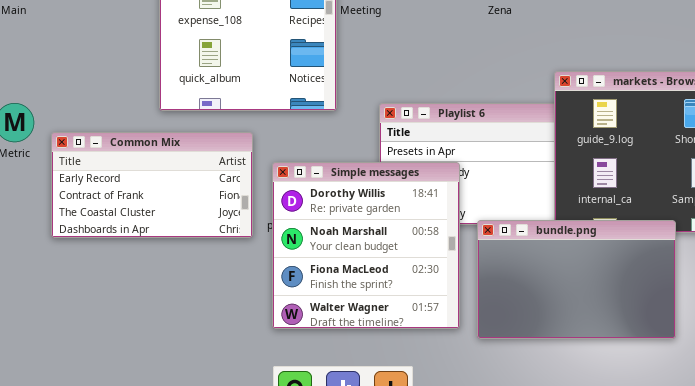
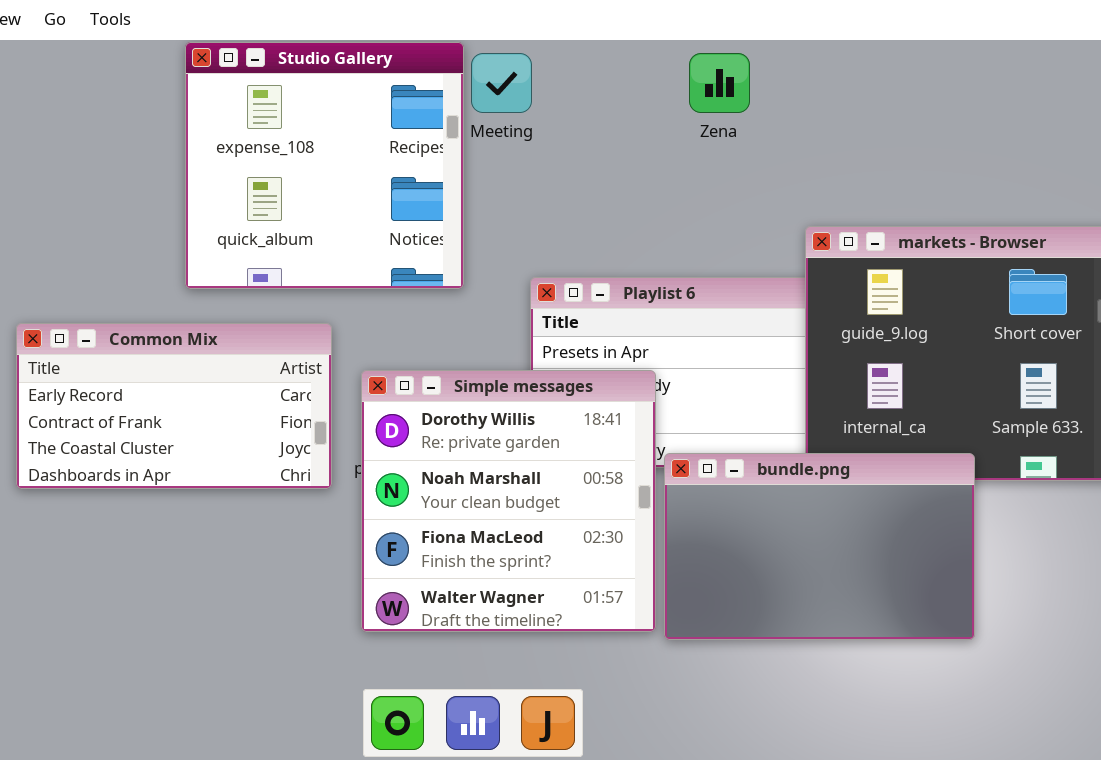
bundle.png: [477,220,676,339] -> [664,453,975,640], moved

